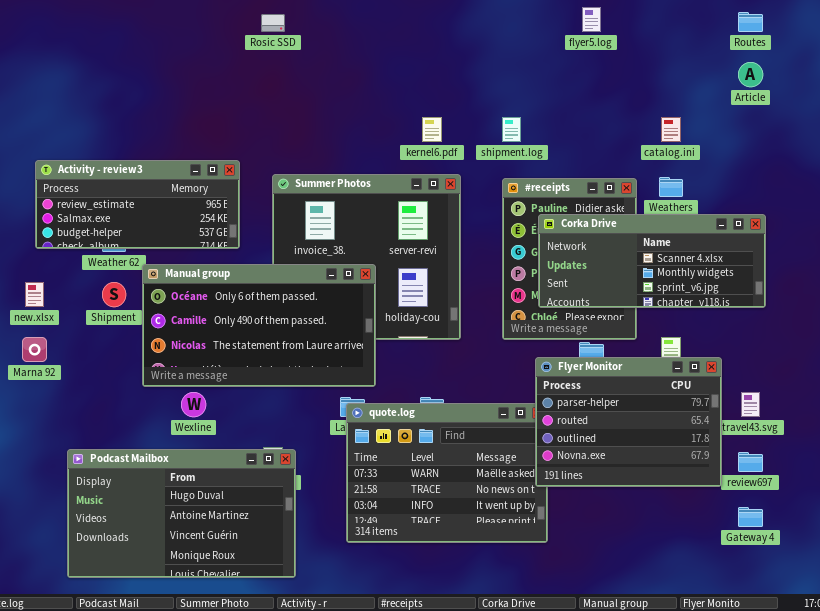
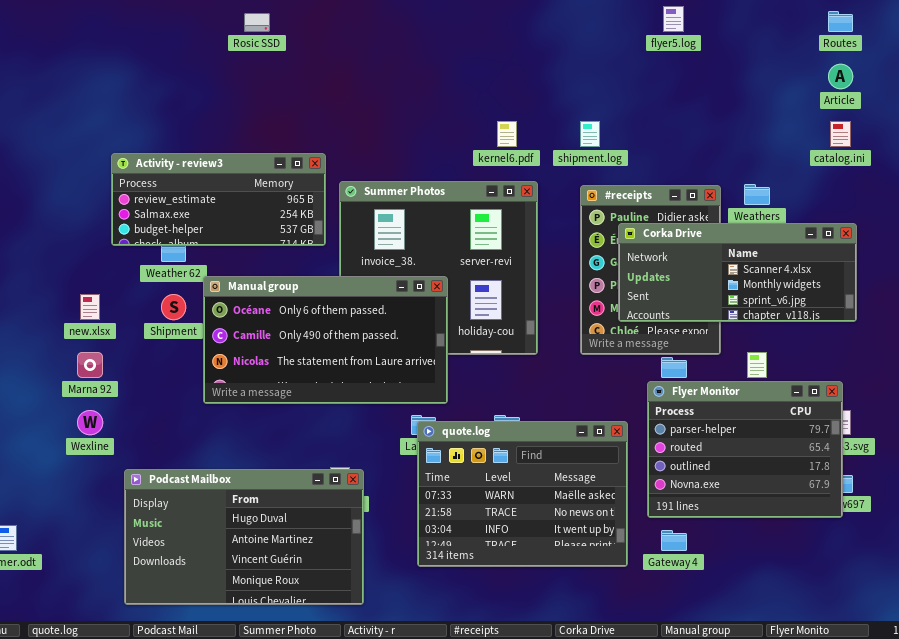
Rosic SSD: [261,14,285,32] -> [244,13,270,32], moved
catalog.ini: [661,117,681,142] -> [830,121,851,147], moved
Activity - review3: [35,160,240,249] -> [111,153,326,246], moved
Flyer Monitor: [535,357,722,487] -> [647,381,843,518], moved
Wexline: [181,392,206,417] -> [77,410,103,435], moved
Gateway 4: [738,507,763,527] -> [661,530,687,551], moved

